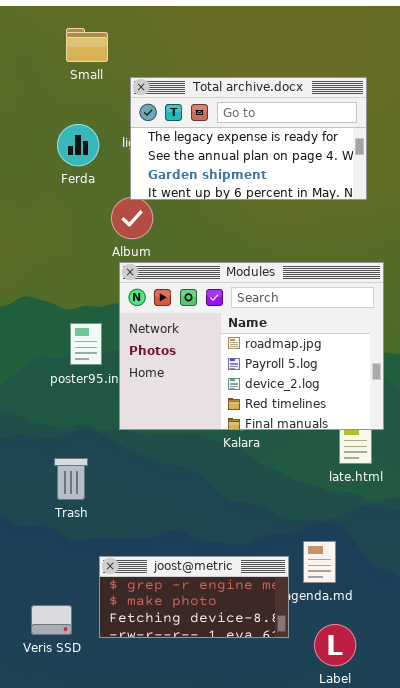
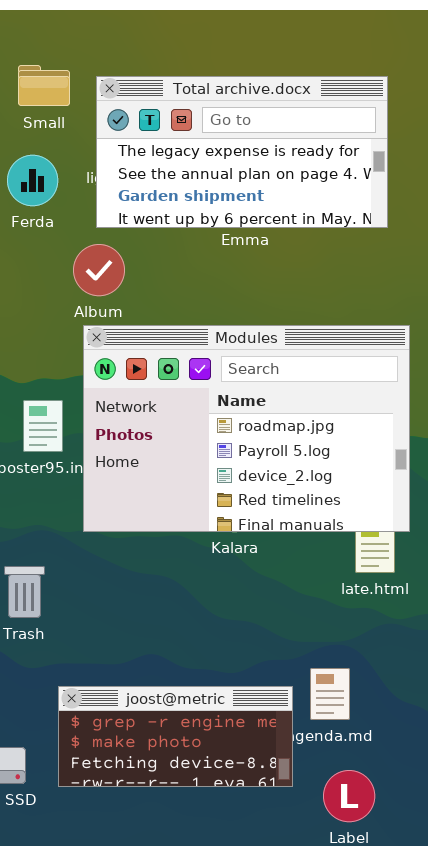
Small: [66,28,108,62] -> [18,65,70,106], moved
Total archive.docx: [130,77,367,200] -> [96,76,388,228], moved

